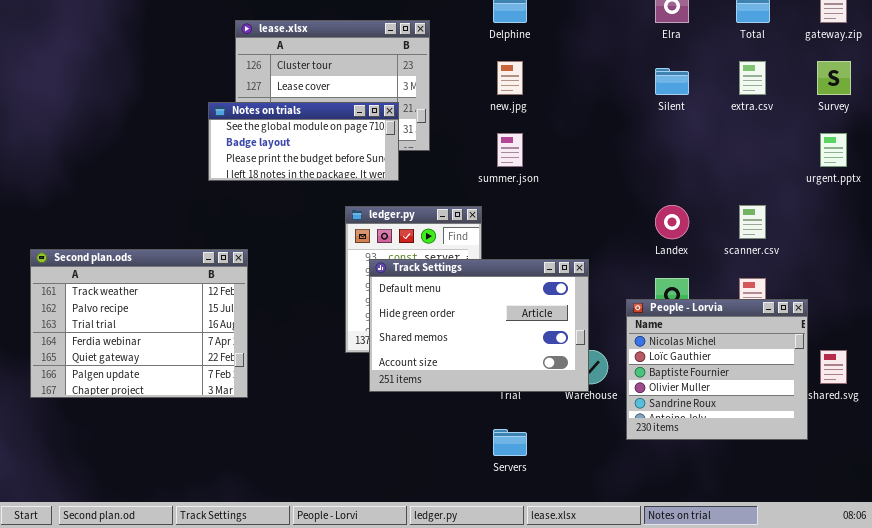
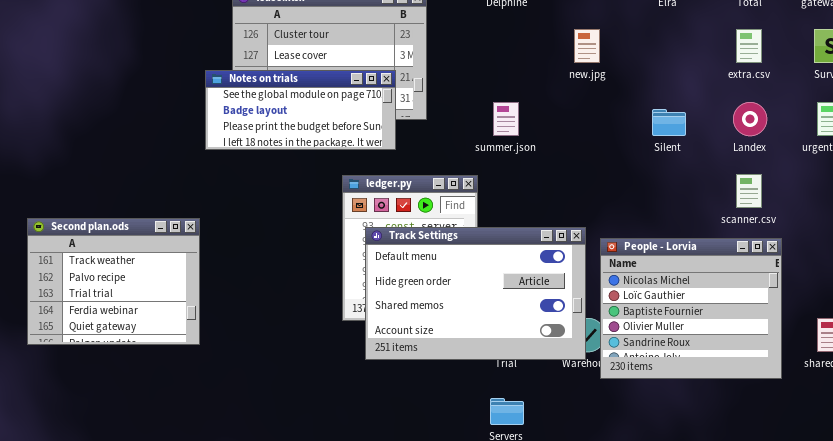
new.jpg: [497,61,523,95] -> [574,29,600,63], moved
Silent: [655,68,689,95] -> [652,109,686,136], moved
Landex: [655,205,689,239] -> [733,102,767,136], moved
Second plan.ods: [30,249,248,398] -> [27,218,200,345], resized
People - Lorvia: [626,299,808,440] -> [600,238,782,379], moved

